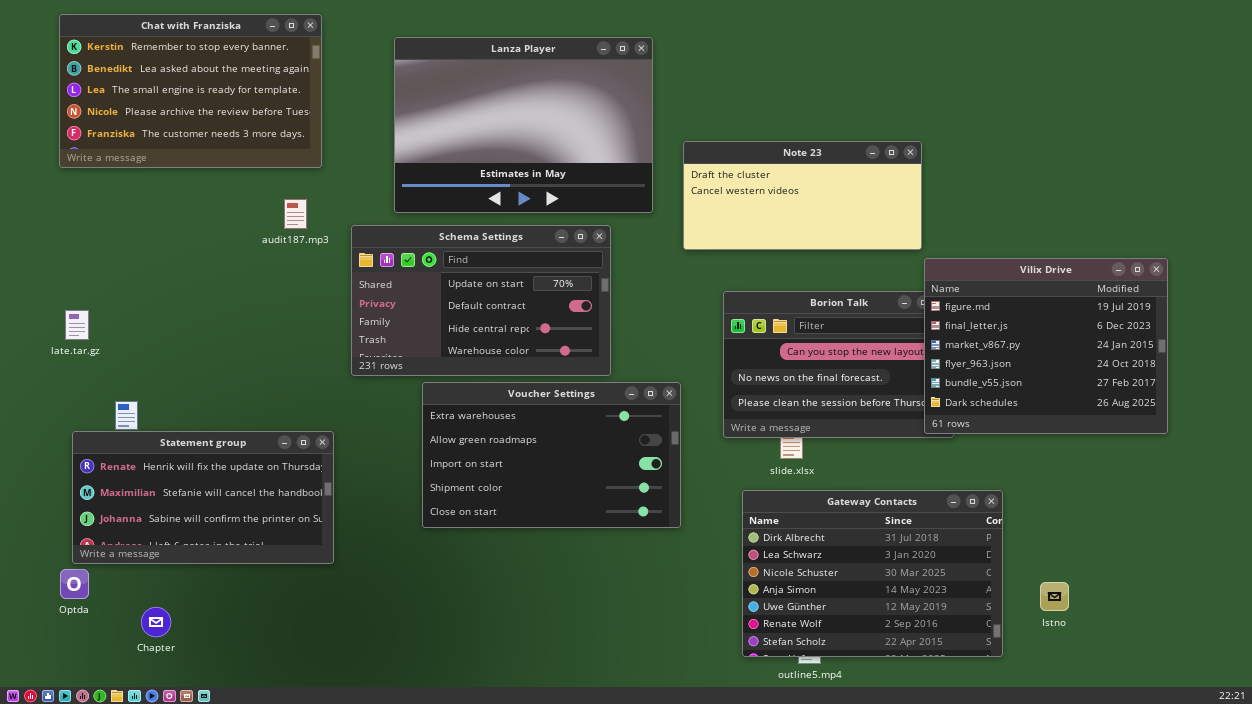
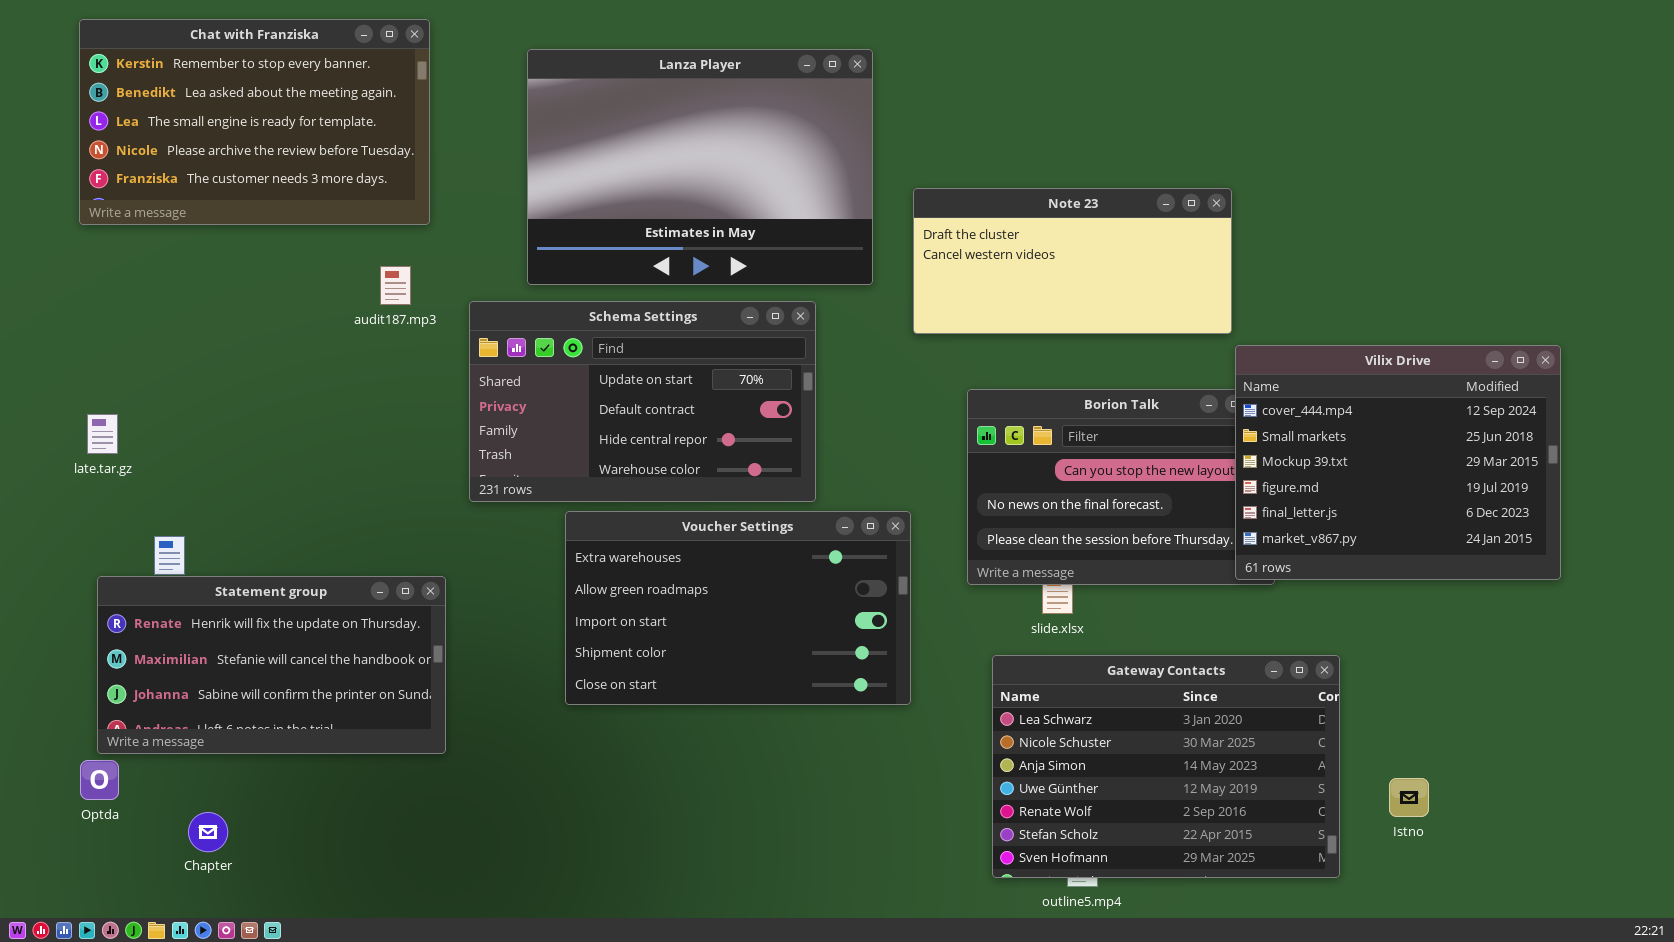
Vilix Drive: [924,258,1168,434] -> [1235,345,1561,580], scrolled up 3 rows
Gateway Contacts: [742,490,1003,657] -> [992,655,1340,878], scrolled down 1 row

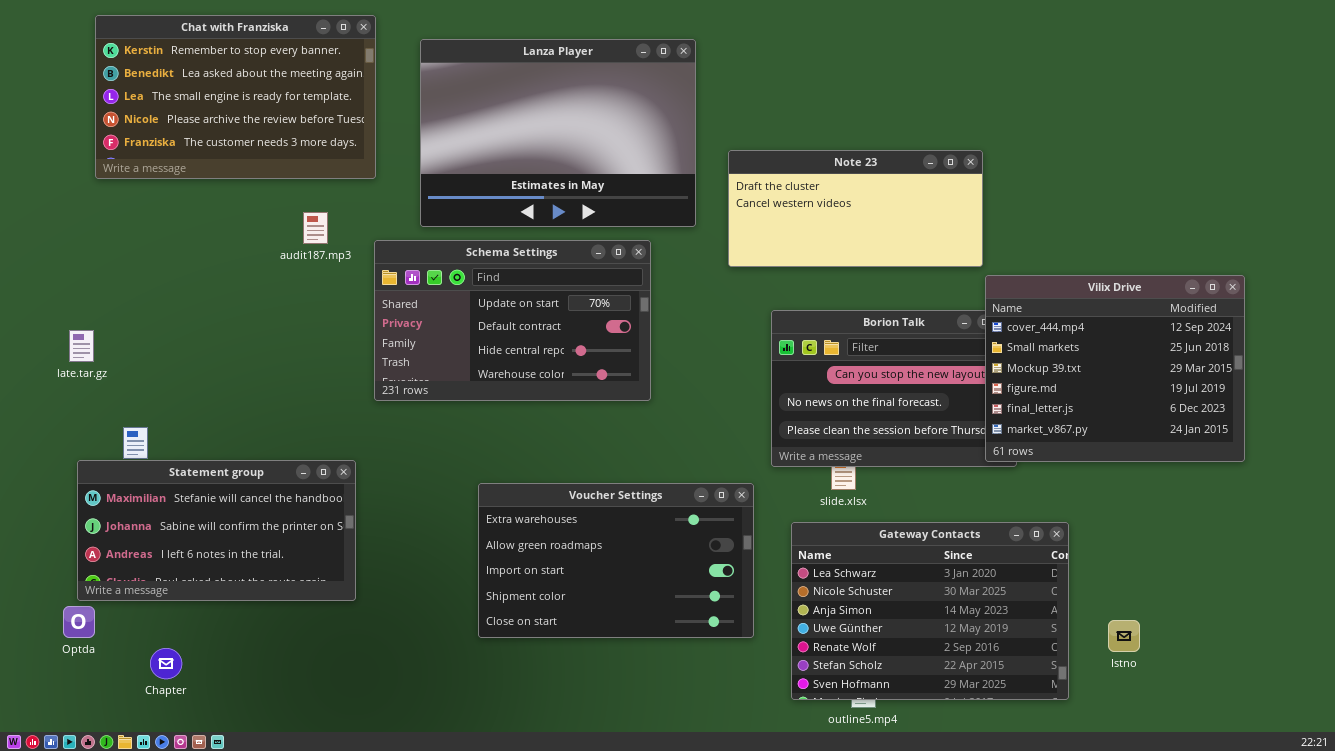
Chat with Franziska: [79,19,430,225] -> [95,15,376,179], moved
Voucher Settings: [565,511,911,705] -> [478,483,754,638], moved
Statement group: [97,576,446,754] -> [77,460,356,601], scrolled down 1 row

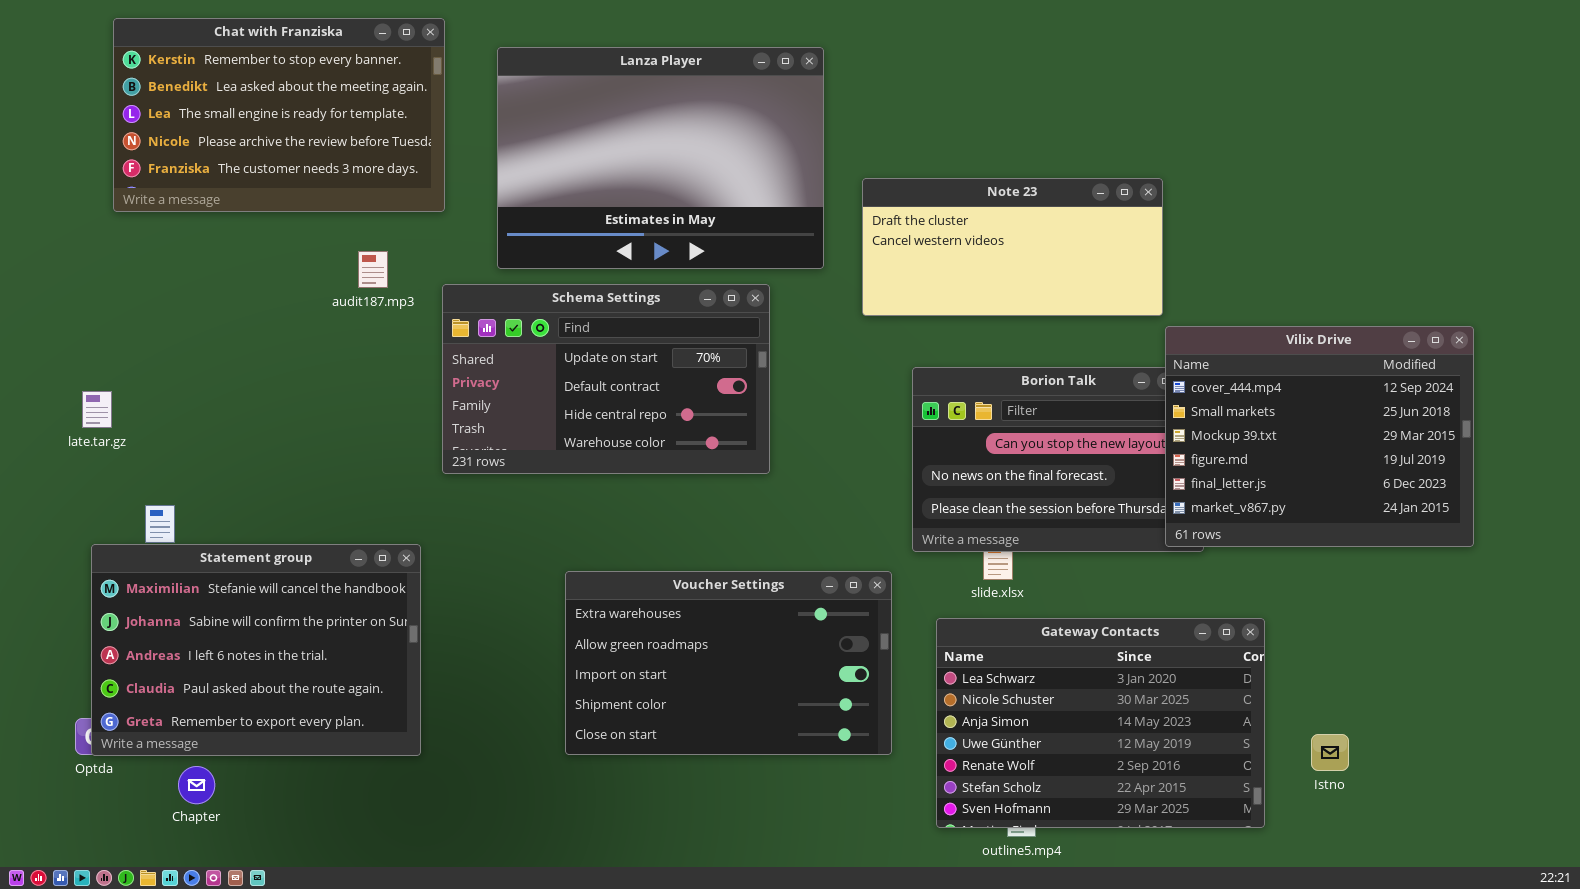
Statement group: [77,460,356,601] -> [91,544,421,756], resized

